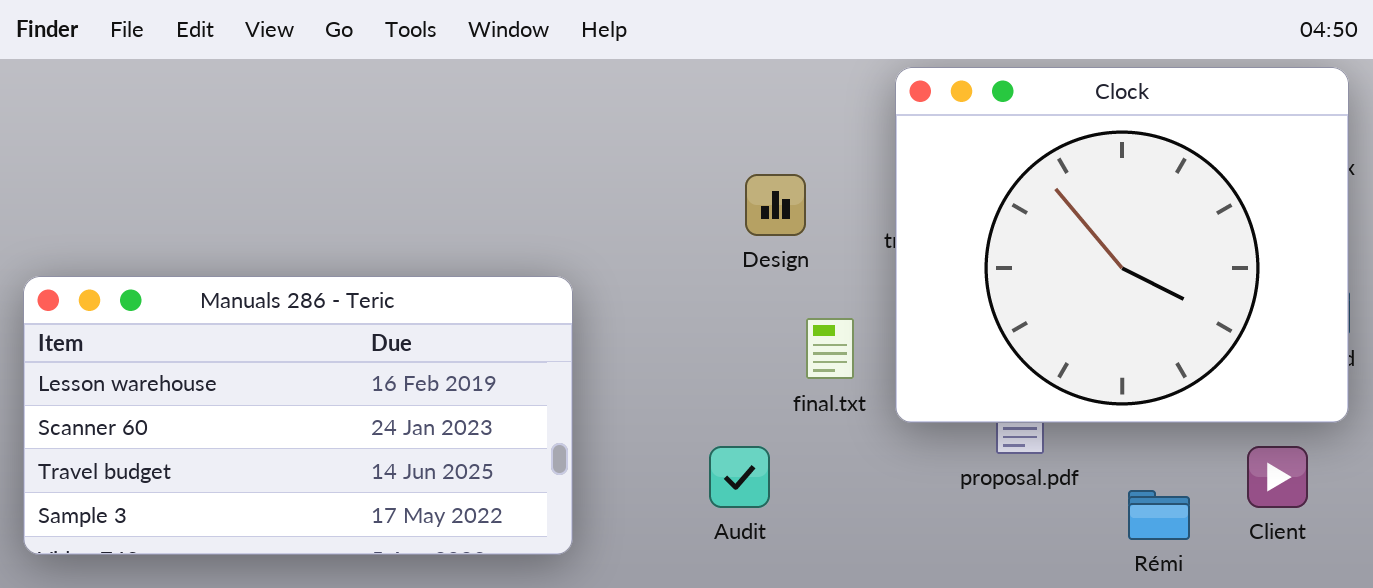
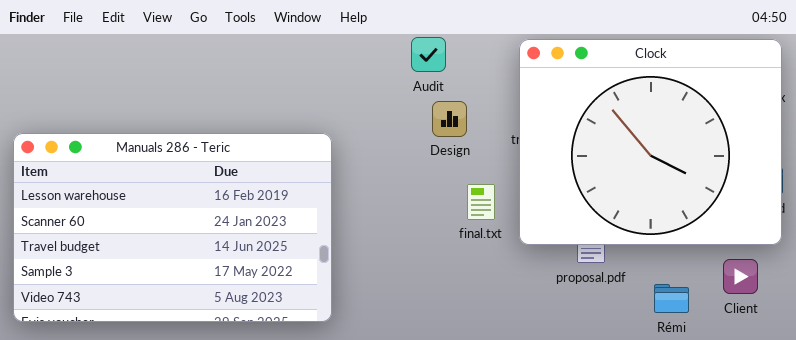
Manuals 286 - Teric: [23,276,573,555] -> [13,133,332,322], resized
Audit: [709,446,770,508] -> [411,37,446,72], moved

